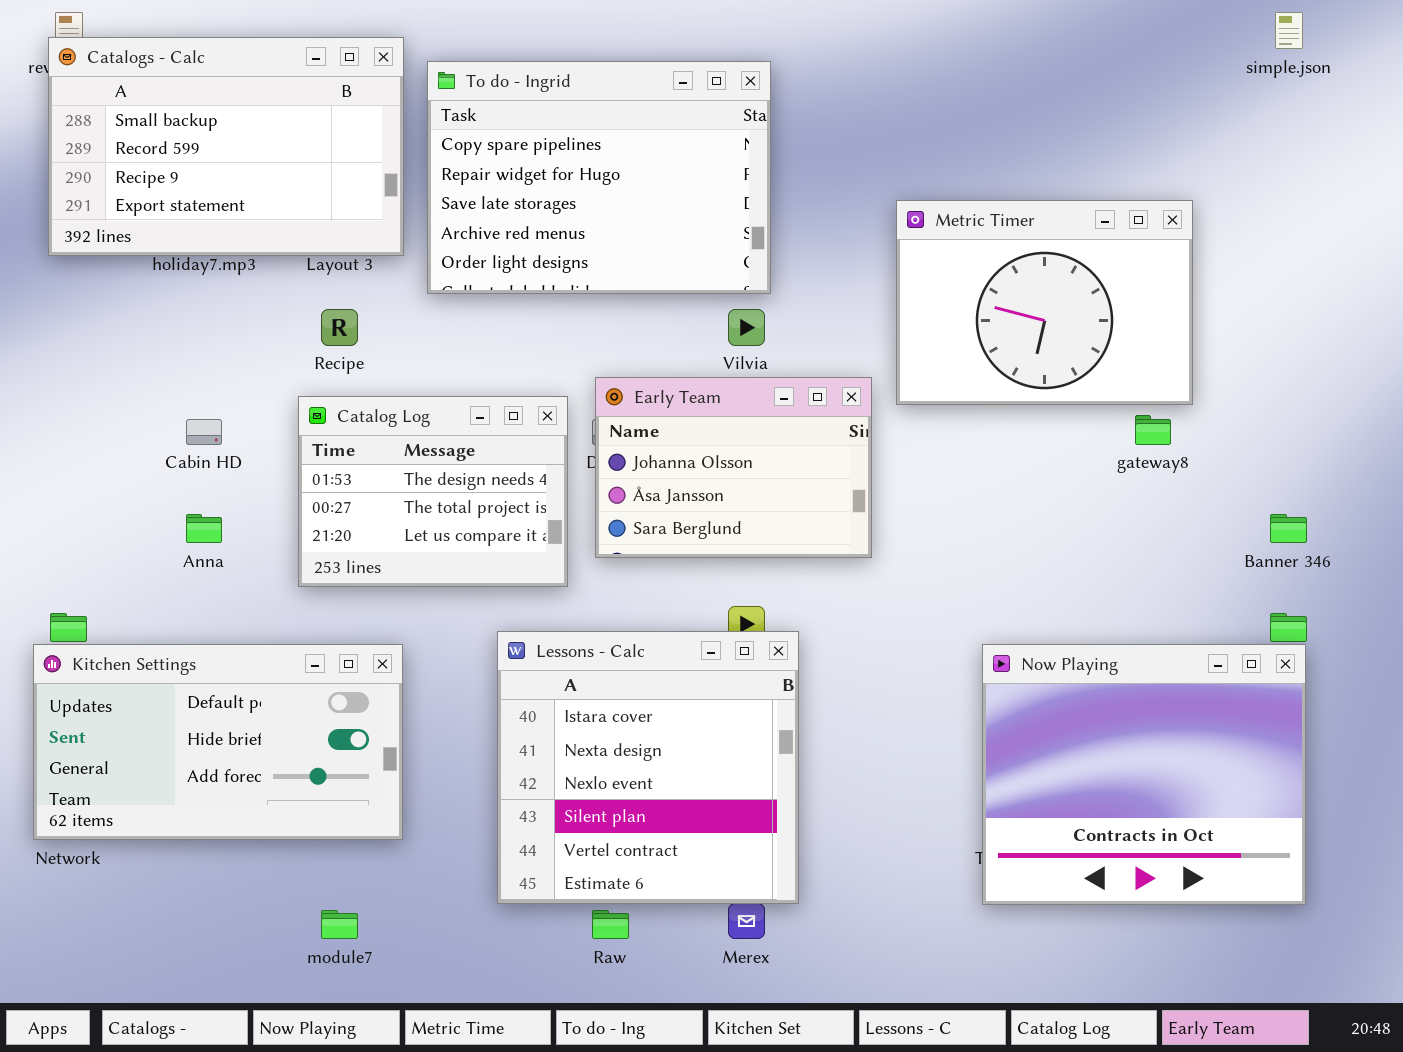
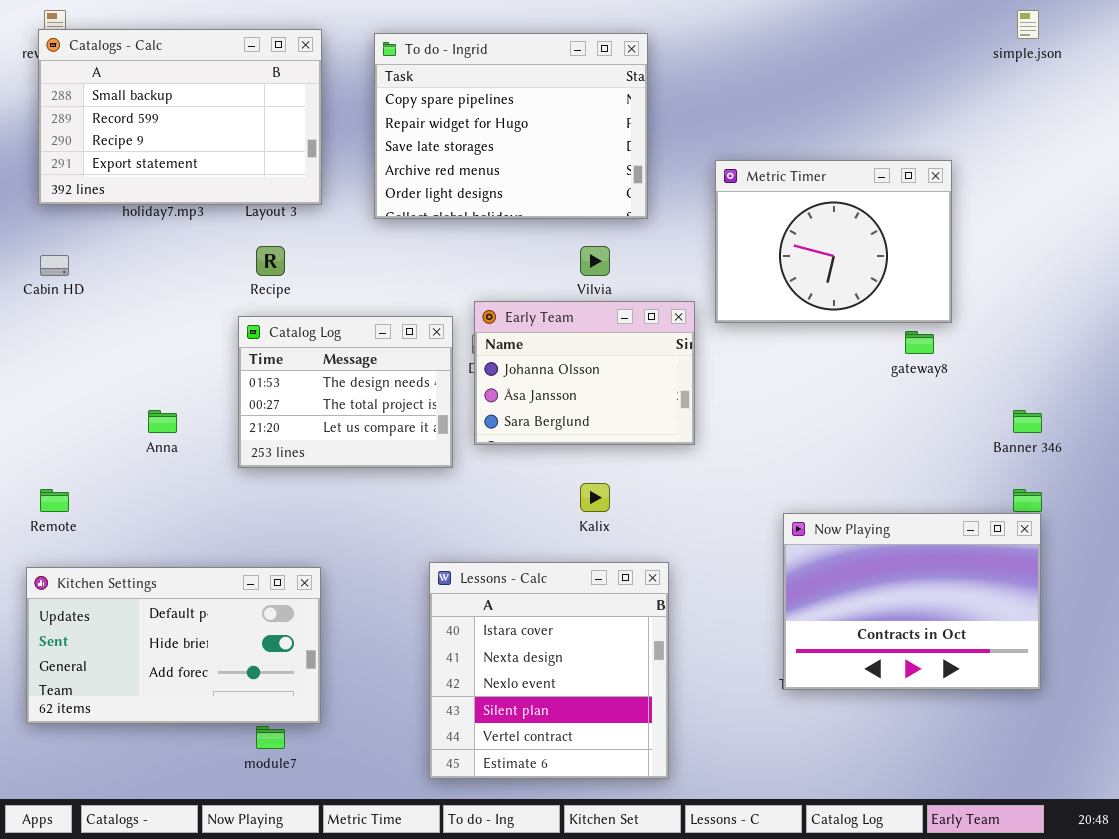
To do - Ingrid: [427,61,771,294] -> [374,33,648,219], moved
Cabin HD: [186,419,222,445] -> [40,255,69,276], moved
Lessons - Calc: [497,631,799,904] -> [429,562,669,779], moved
Kitchen Settings: [33,644,403,840] -> [26,567,321,724], moved
Now Playing: [982,644,1306,905] -> [783,513,1041,690], resized

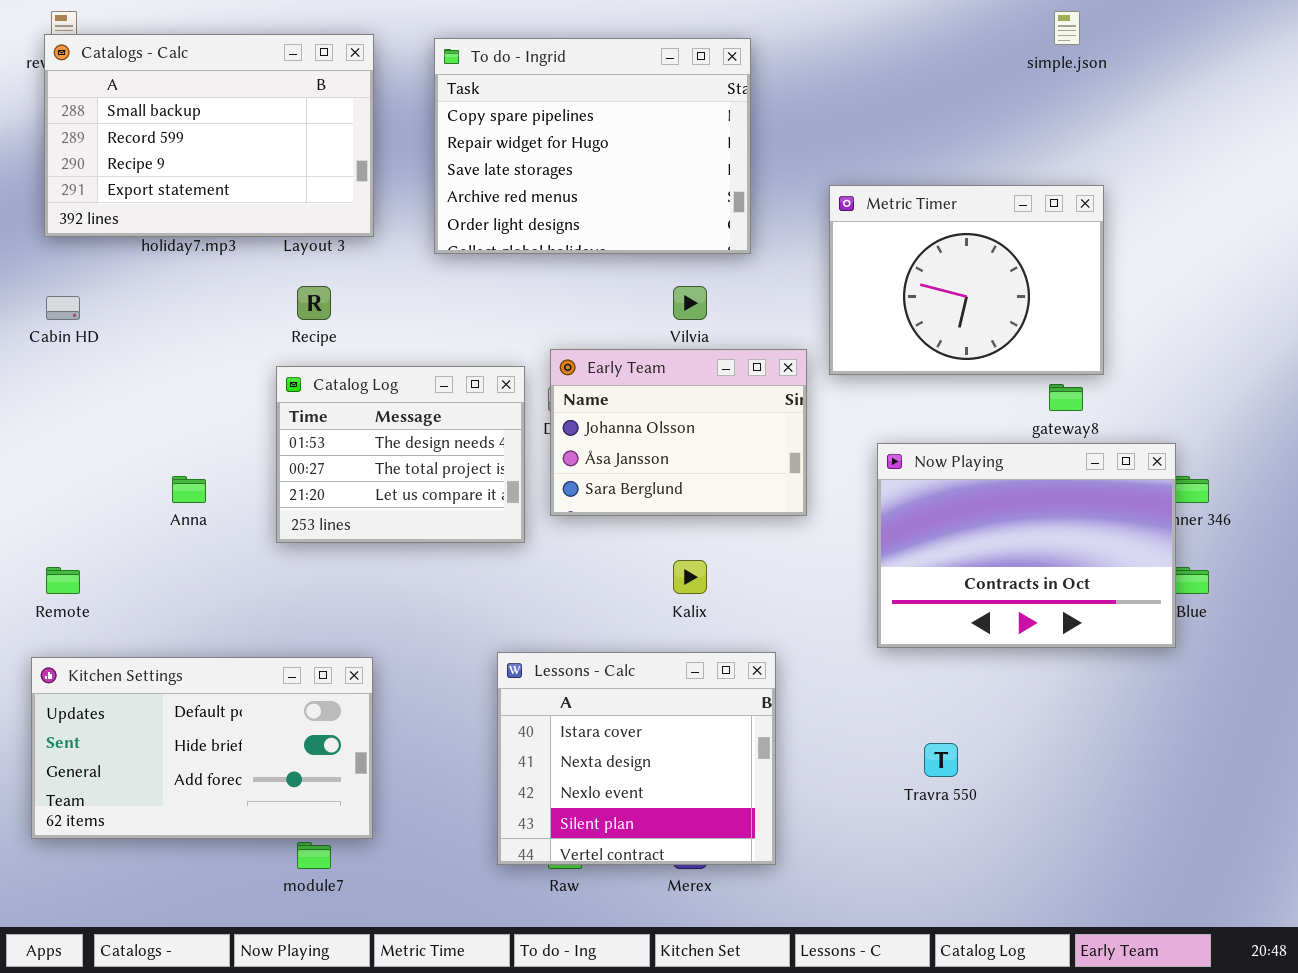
simple.json: [1017,10,1039,39] -> [1054,11,1080,45], moved
Now Playing: [783,513,1041,690] -> [877,443,1176,648], moved
Lessons - Calc: [429,562,669,779] -> [497,652,776,865], resized

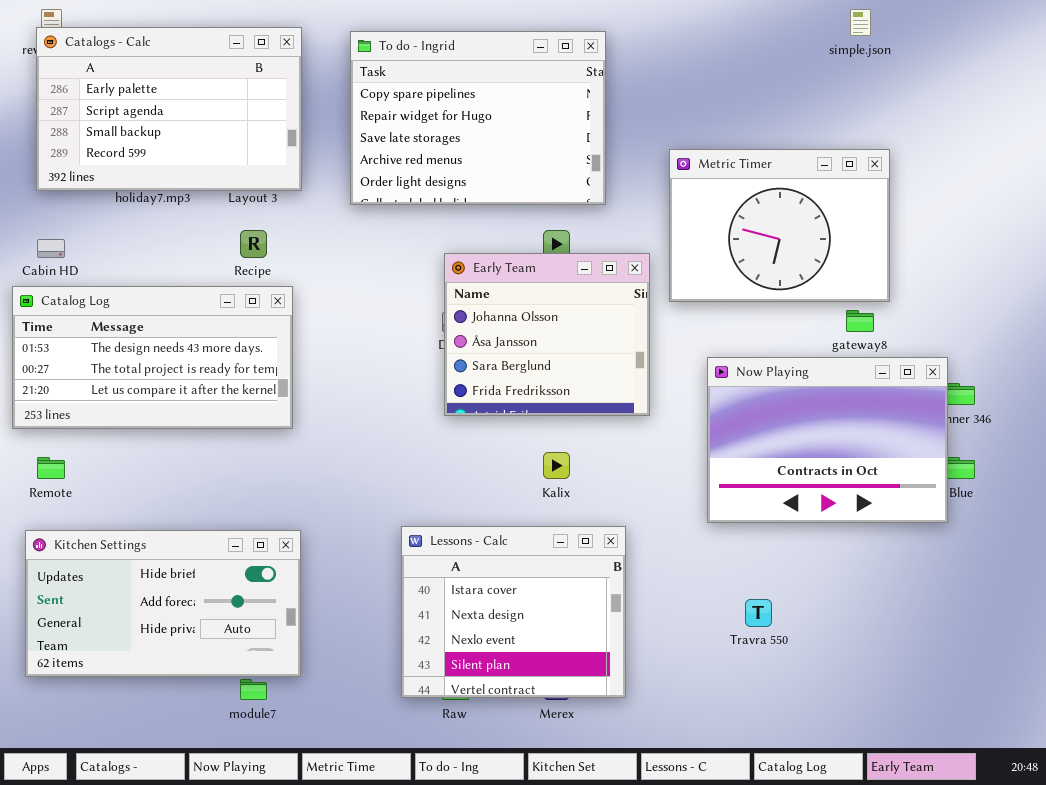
Catalogs - Calc: [44,34,374,237] -> [36,27,302,191], scrolled up 2 rows
Early Team: [550,349,807,516] -> [444,253,650,416], resized
Catalog Log: [276,366,525,543] -> [12,286,293,429], moved, resized
Kitchen Settings: [31,657,373,839] -> [25,530,301,677], scrolled down 1 row

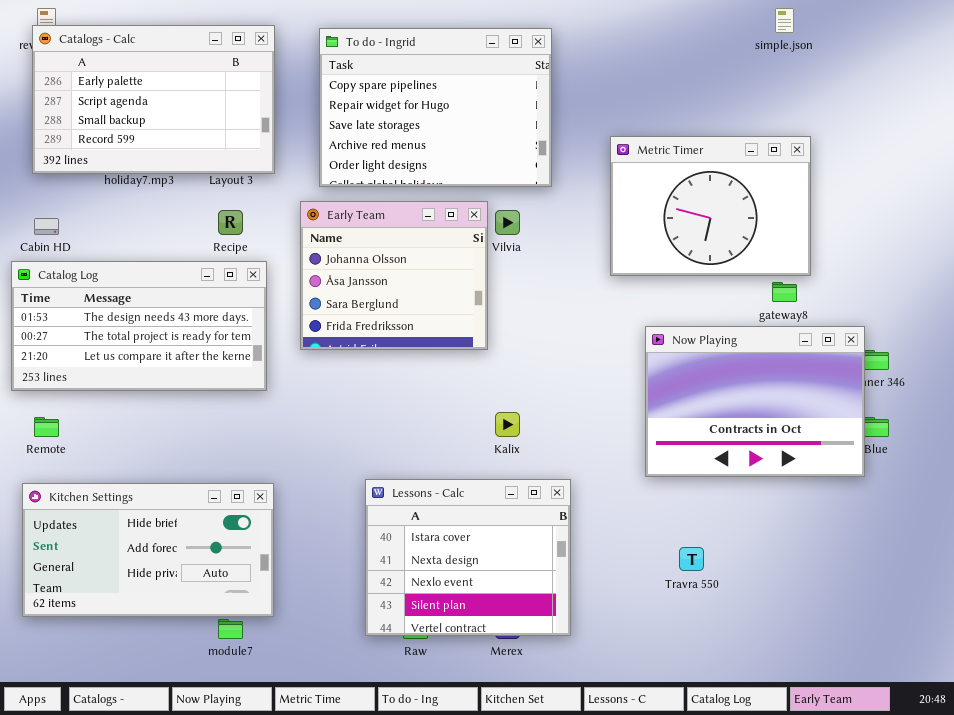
Early Team: [444,253,650,416] -> [300,201,488,350], moved

